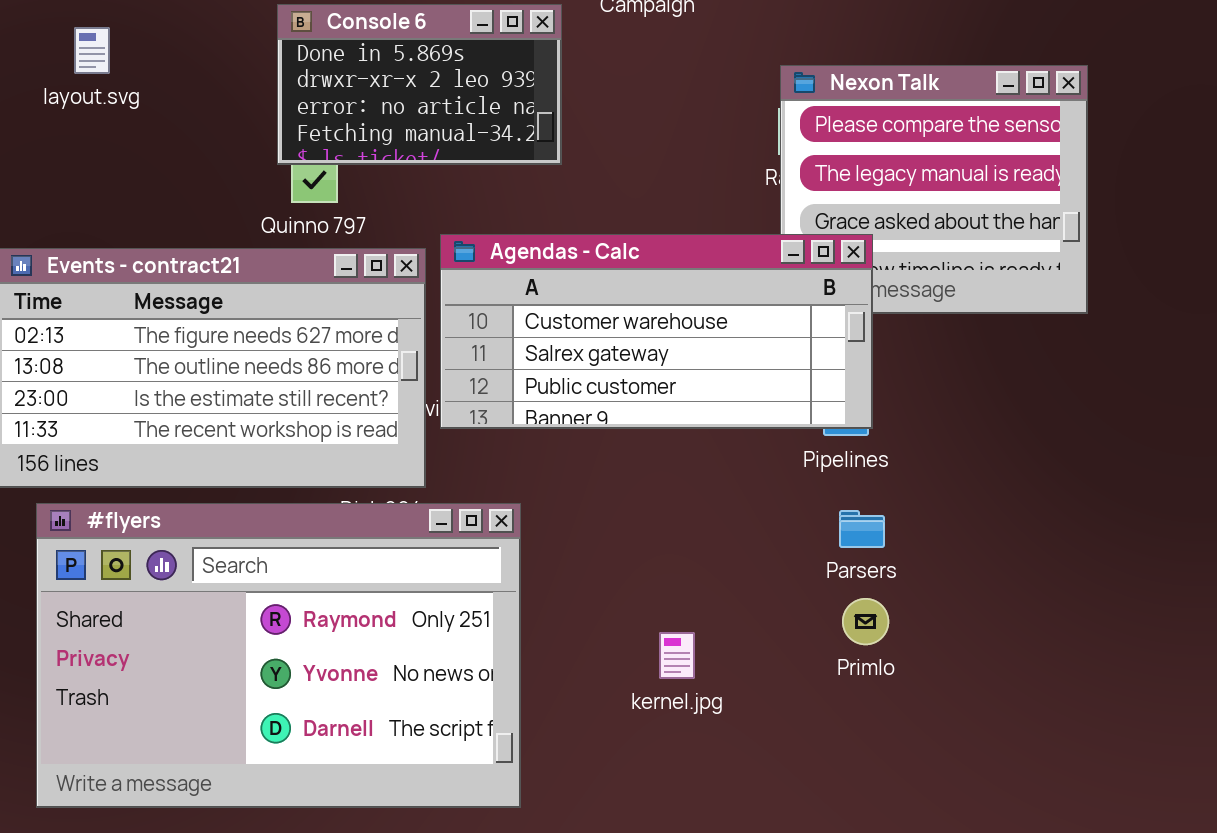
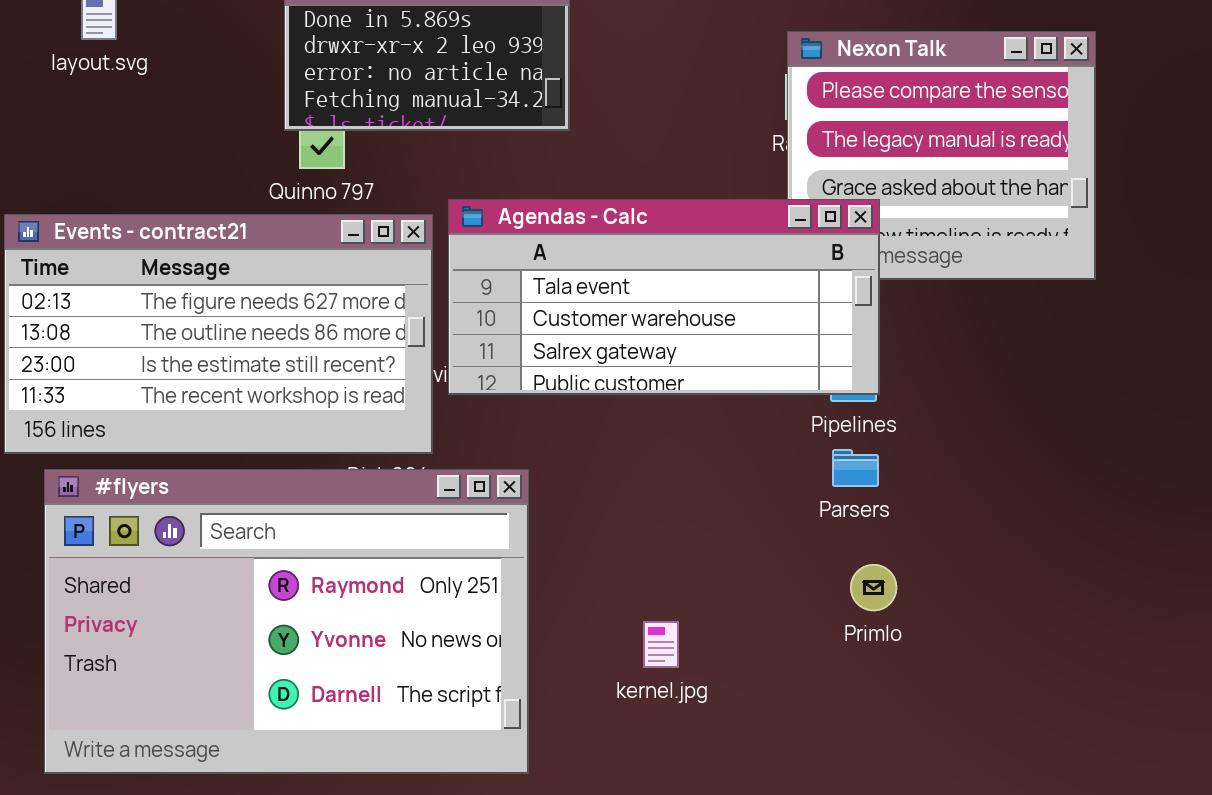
Agendas - Calc: [440,234,873,429] -> [448,199,880,395], scrolled up 1 row
Parsers: [839,510,885,548] -> [832,449,879,487], moved
kernel.jpg: [659,632,695,679] -> [643,621,679,668], moved

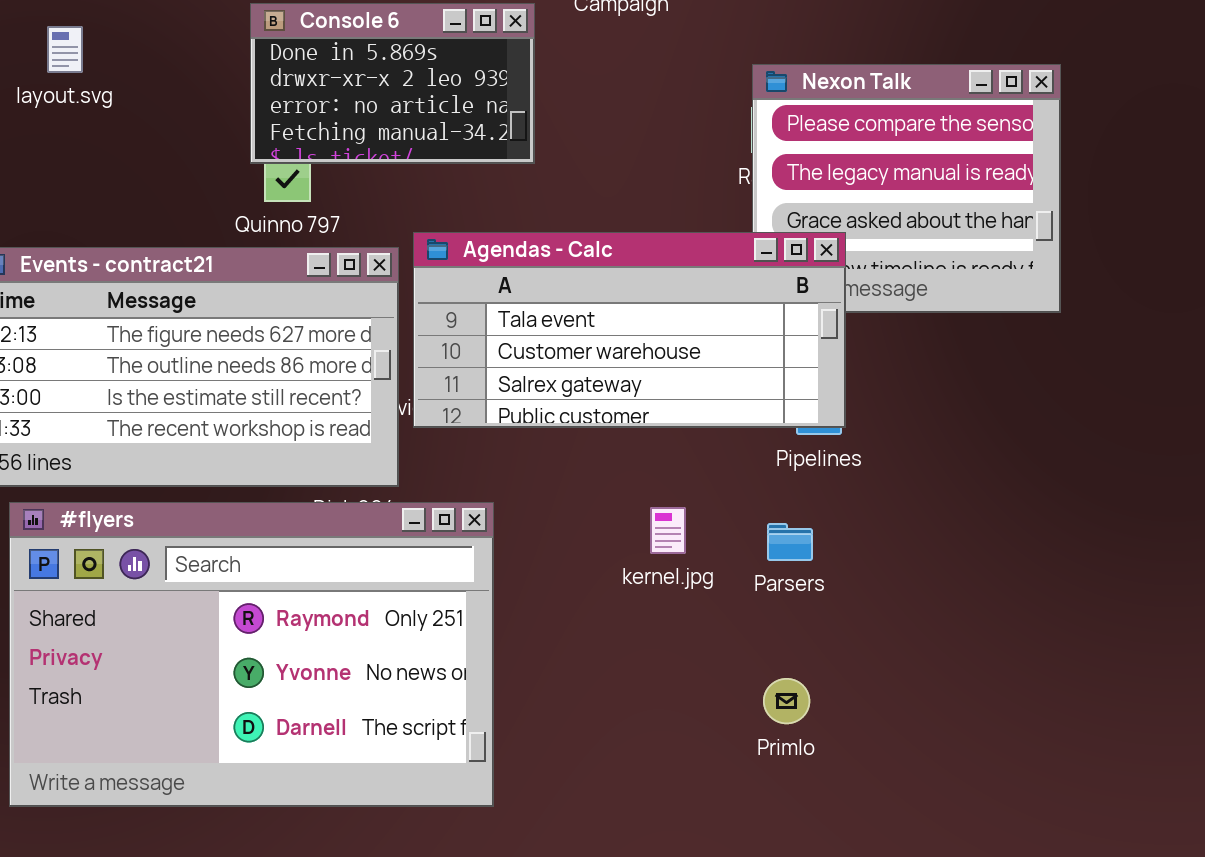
Parsers: [832,449,879,487] -> [767,523,813,561], moved
Primlo: [850,564,897,611] -> [763,678,810,724], moved
kernel.jpg: [643,621,679,668] -> [650,507,686,554], moved

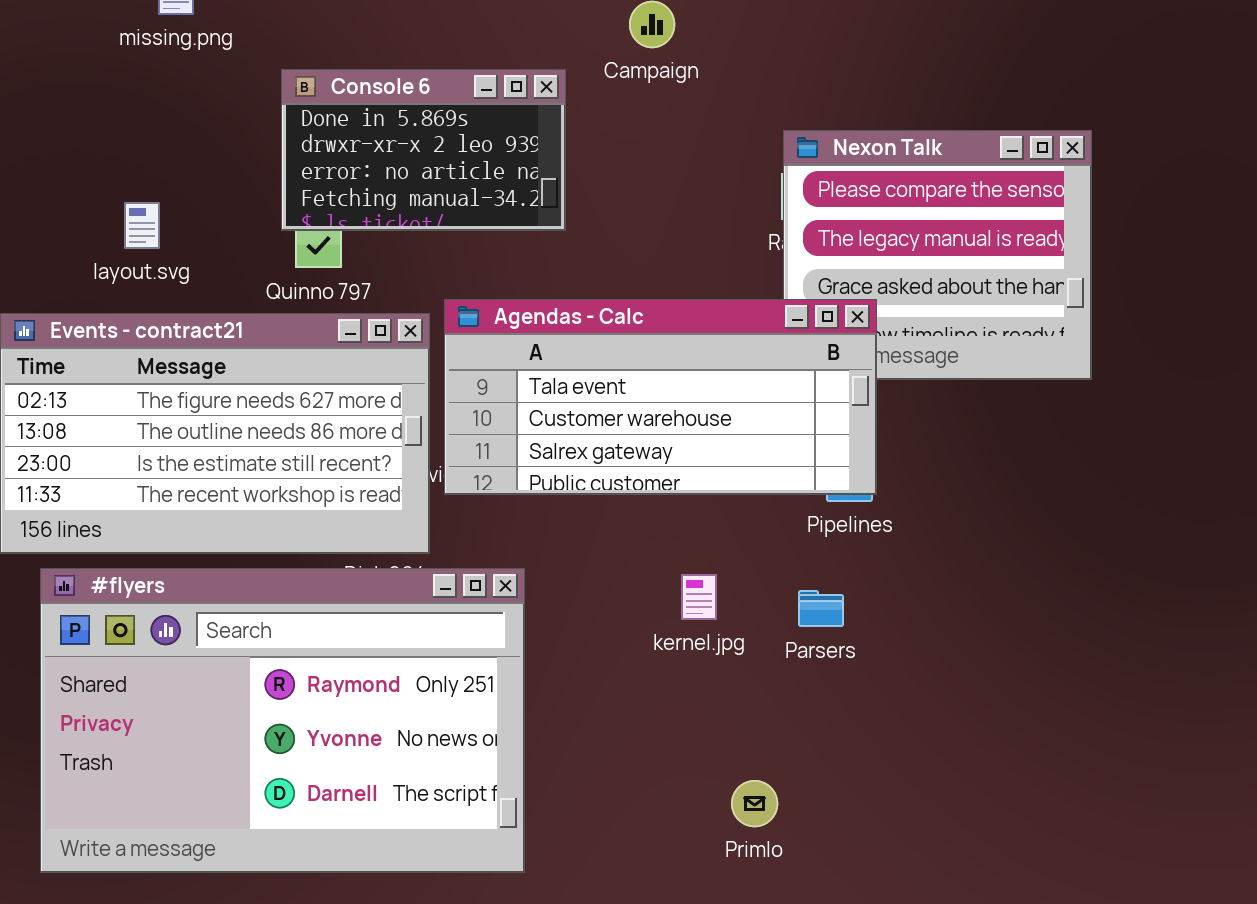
layout.svg: [47,26,83,73] -> [124,202,160,249], moved
Primlo: [763,678,810,724] -> [731,780,778,827], moved

